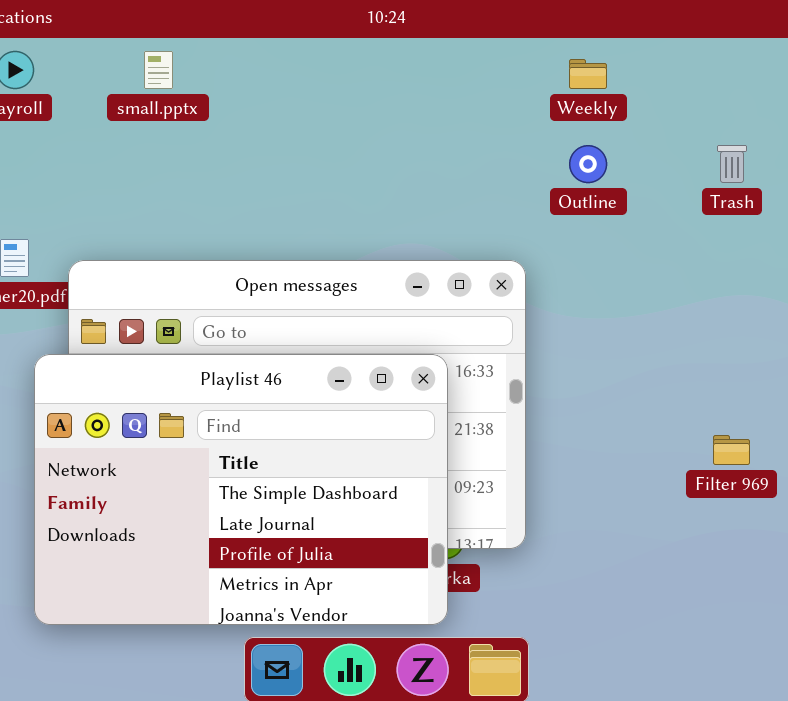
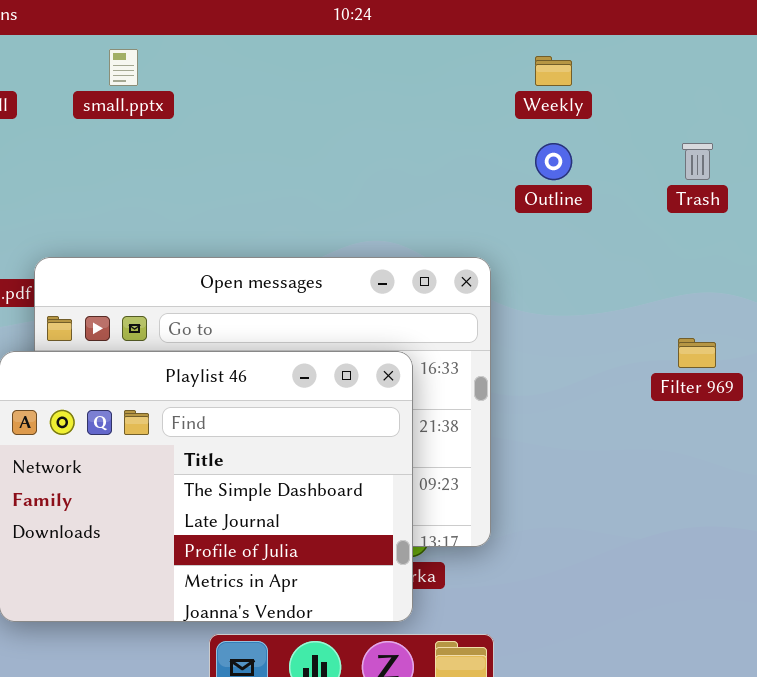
Filter 969: [713,435,750,465] -> [678,338,716,368], moved

